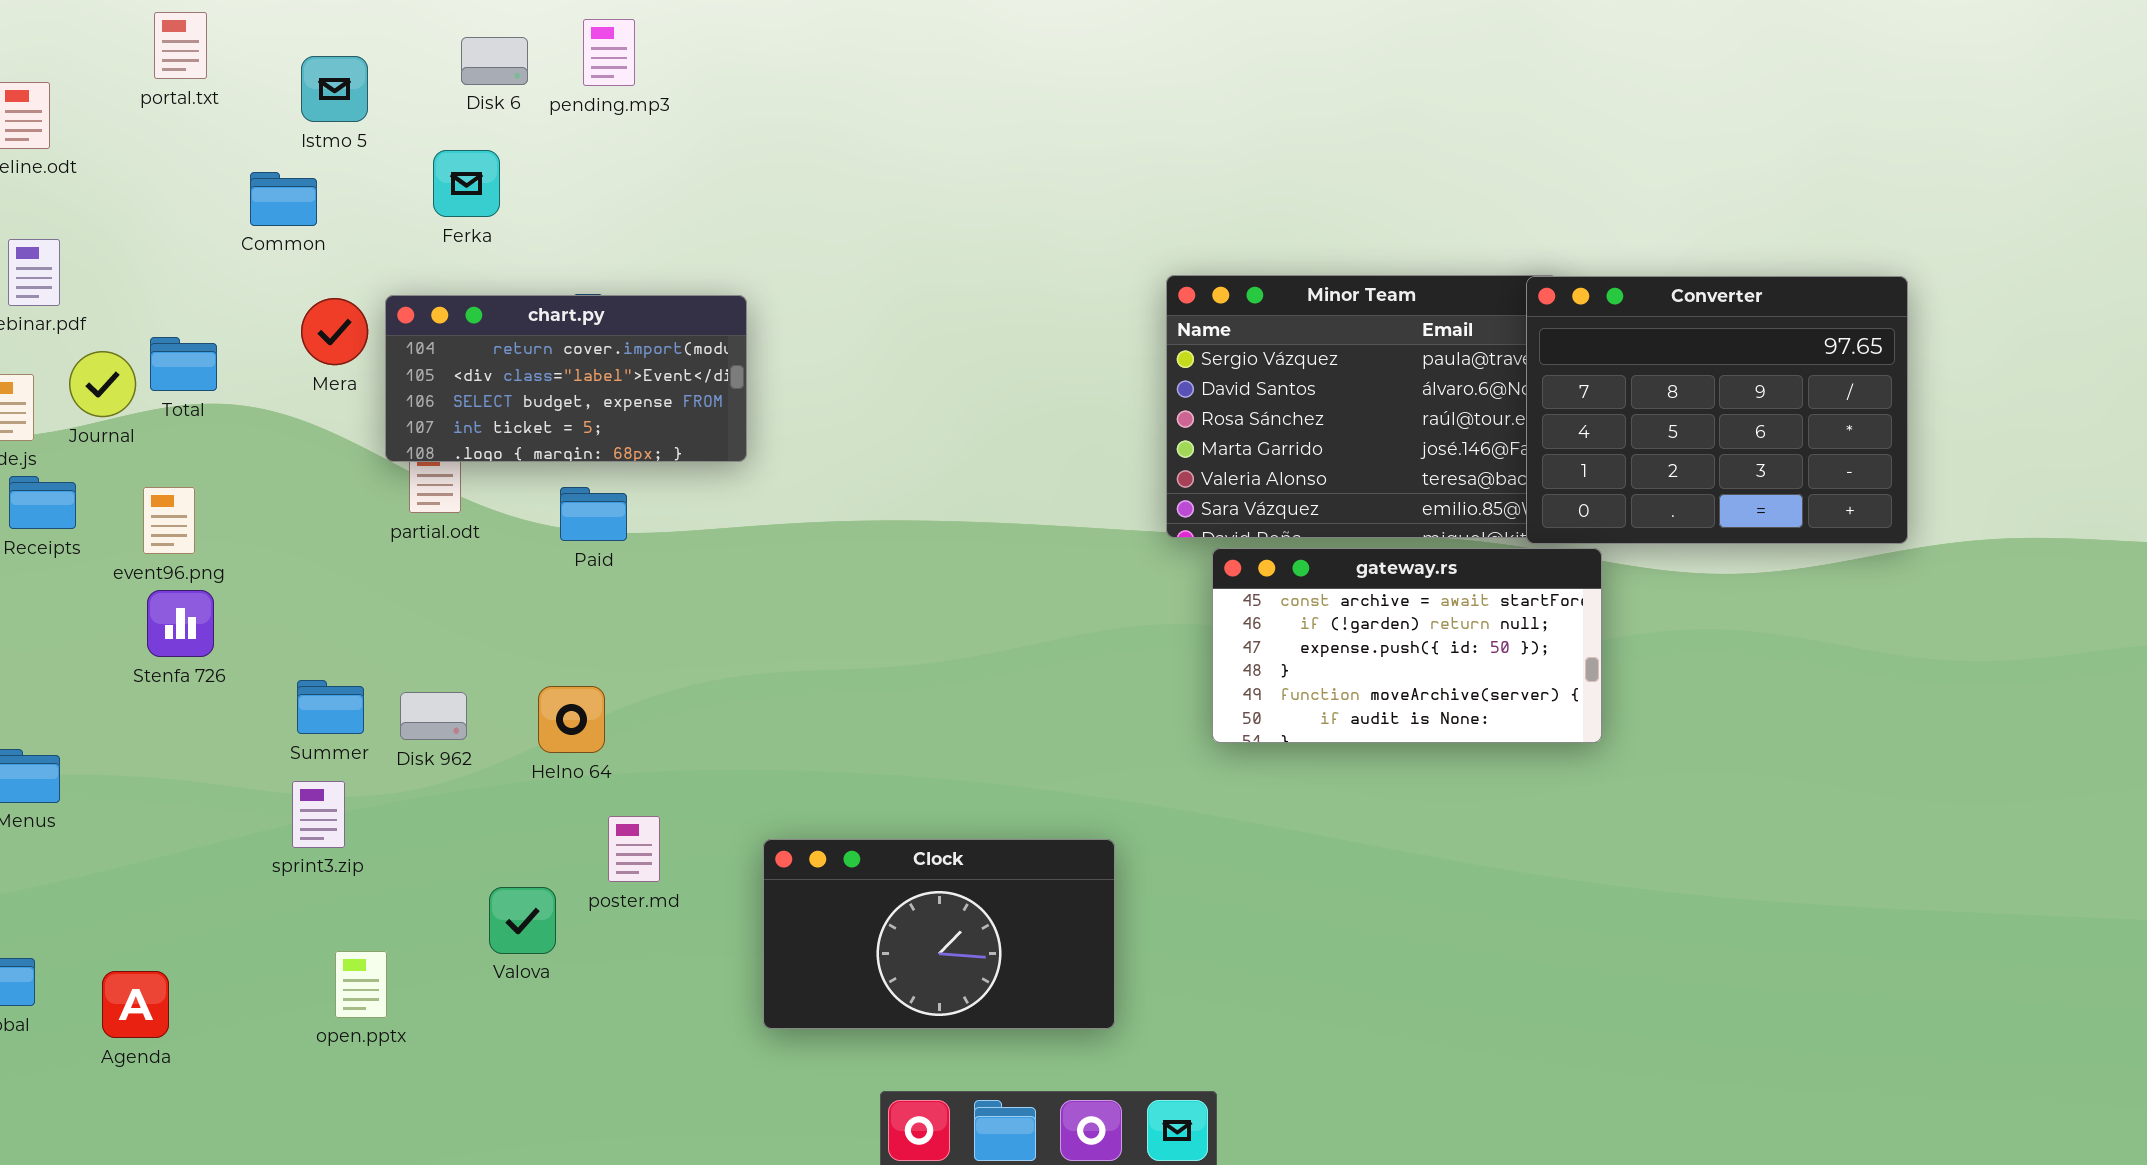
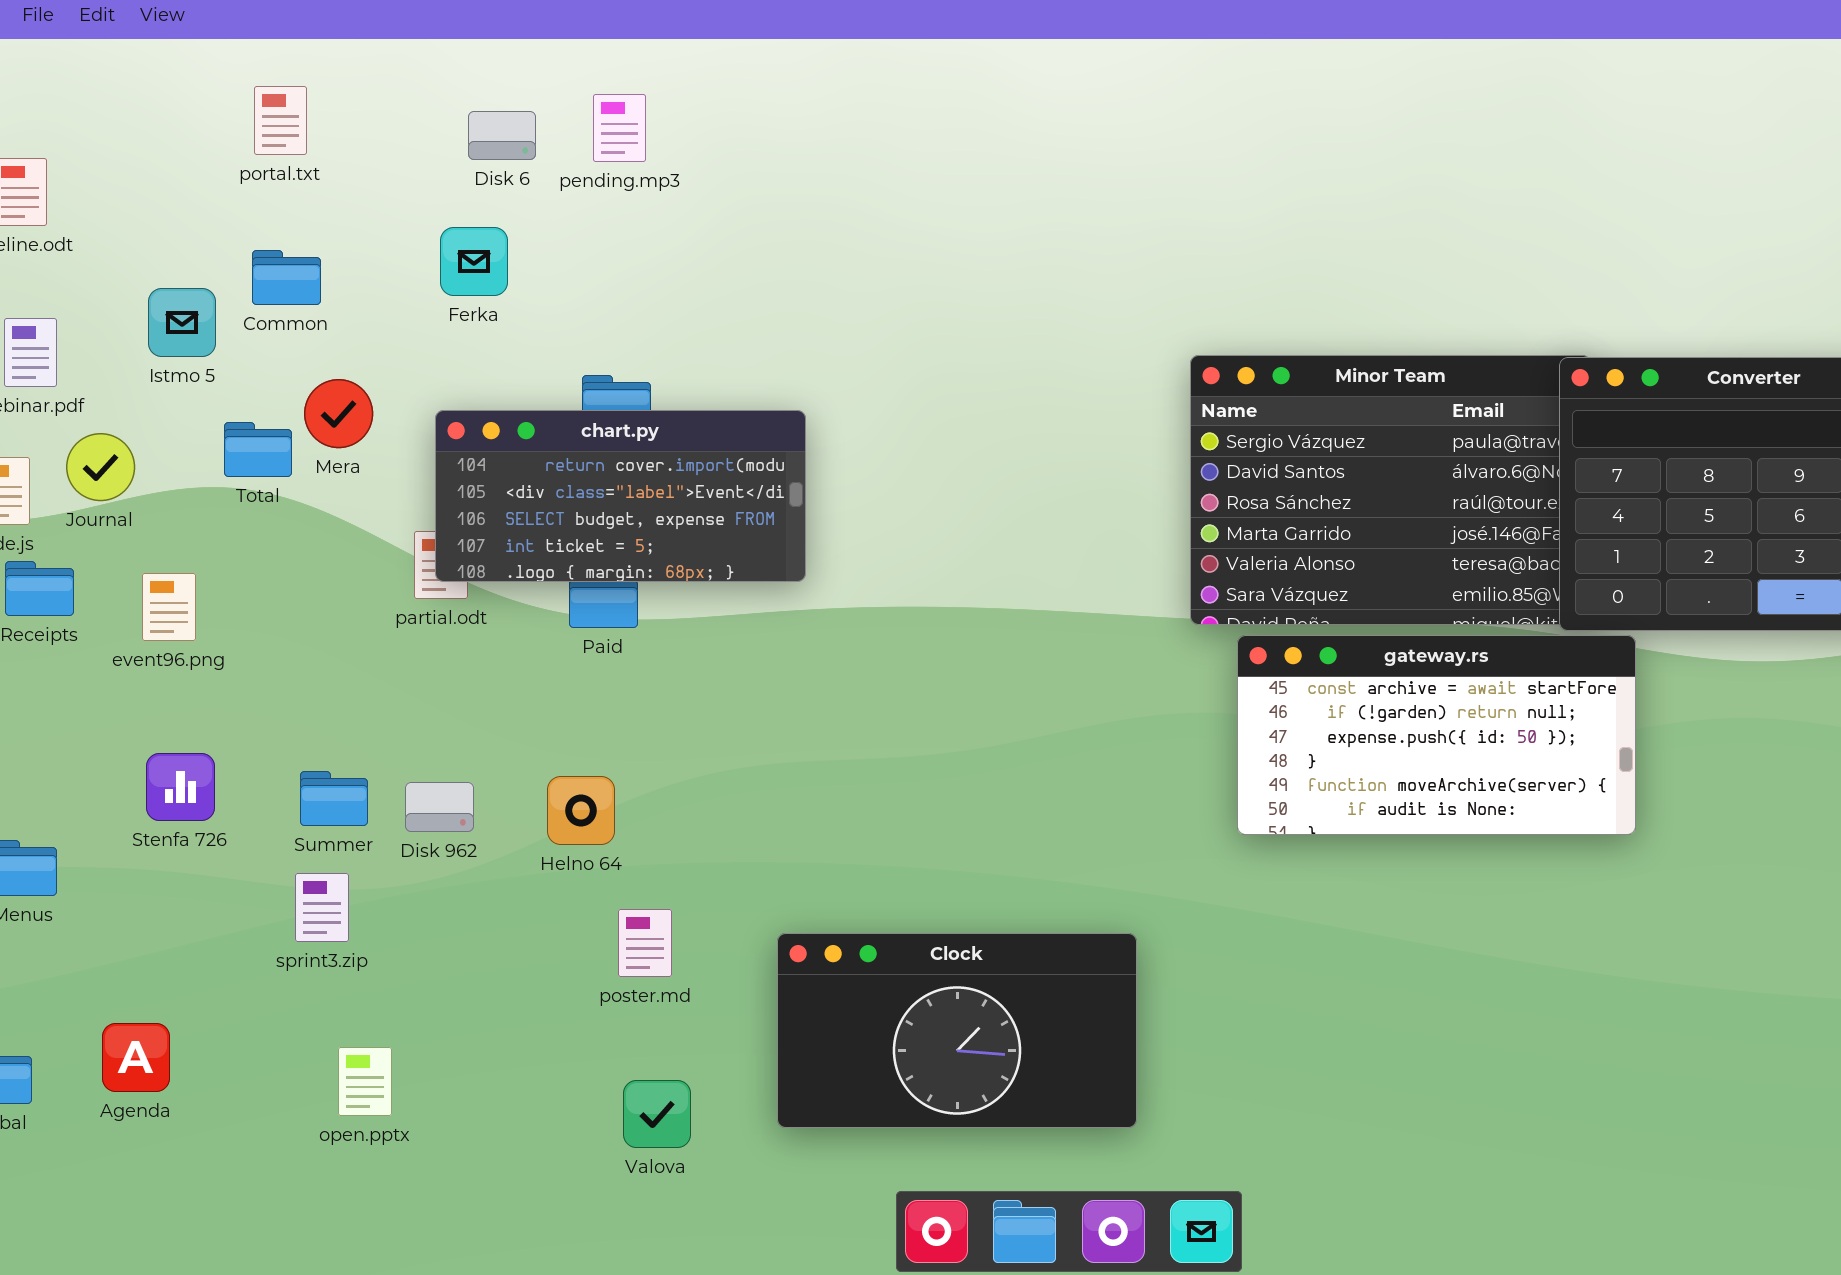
portal.txt: [154,12,207,79] -> [254,86,307,155], moved
Istmo 5: [301,56,368,122] -> [148,288,216,357], moved
chart.py: [385,295,747,462] -> [435,410,806,582], moved
Total: [150,337,217,391] -> [224,422,292,477], moved
Stenfa 726: [147,590,214,657] -> [146,753,215,821], moved
Valova: [489,887,556,954] -> [623,1080,691,1148], moved
Agenda: [102,971,169,1038] -> [102,1023,170,1092], moved

